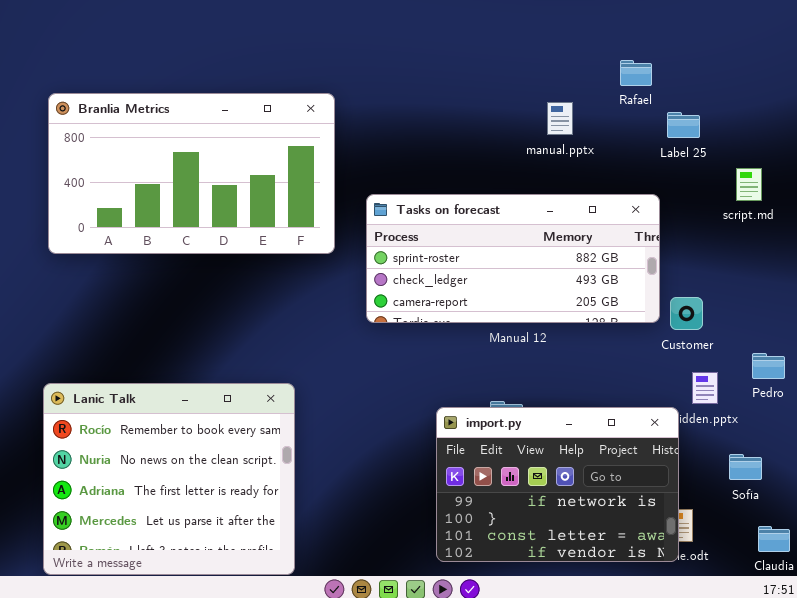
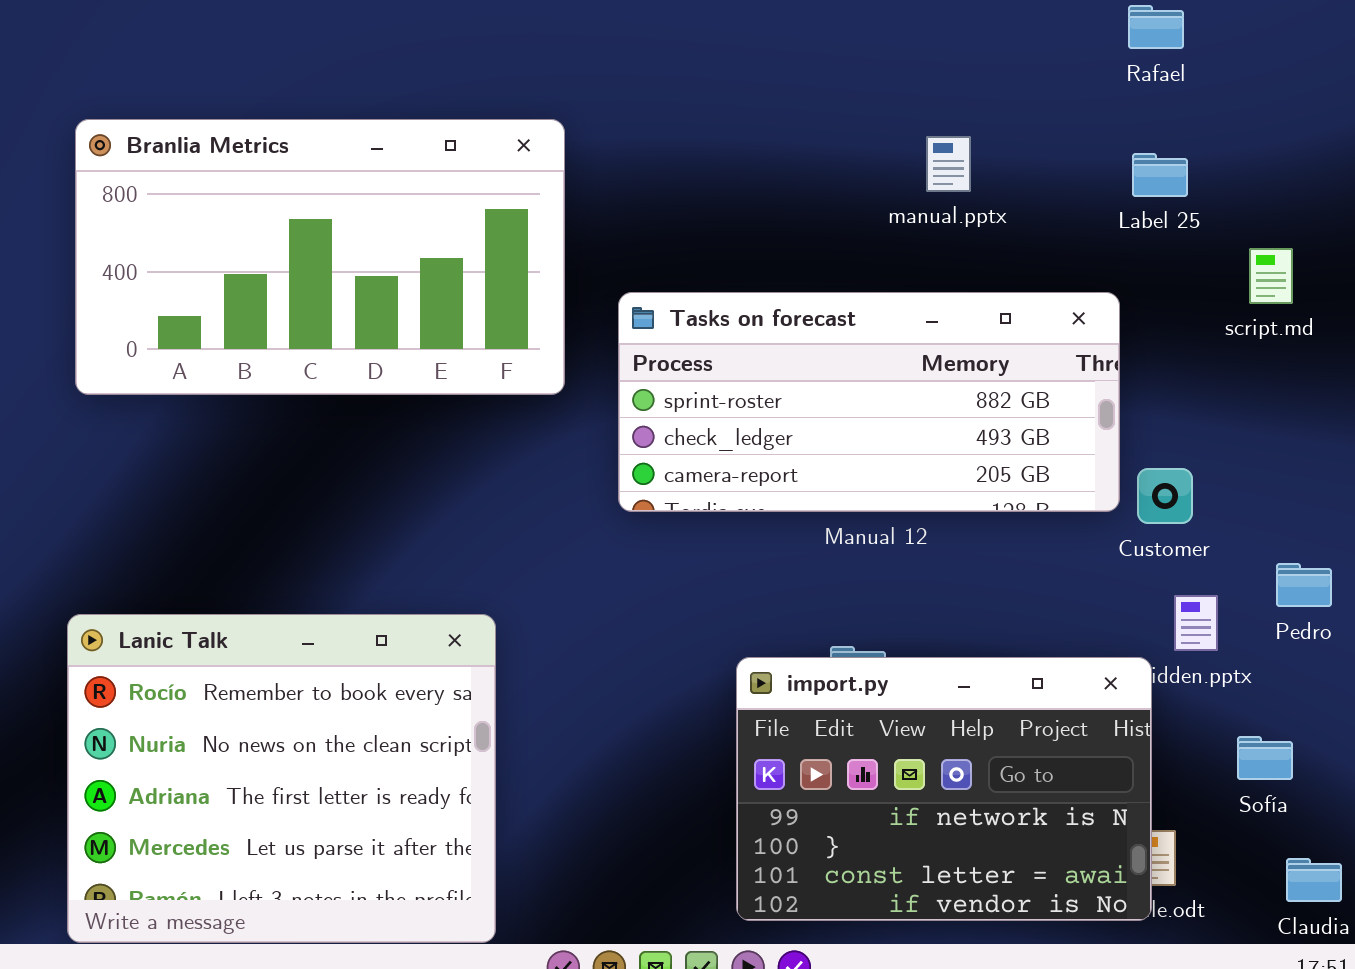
Rafael: [620,60,652,86] -> [1128,5,1184,49], moved

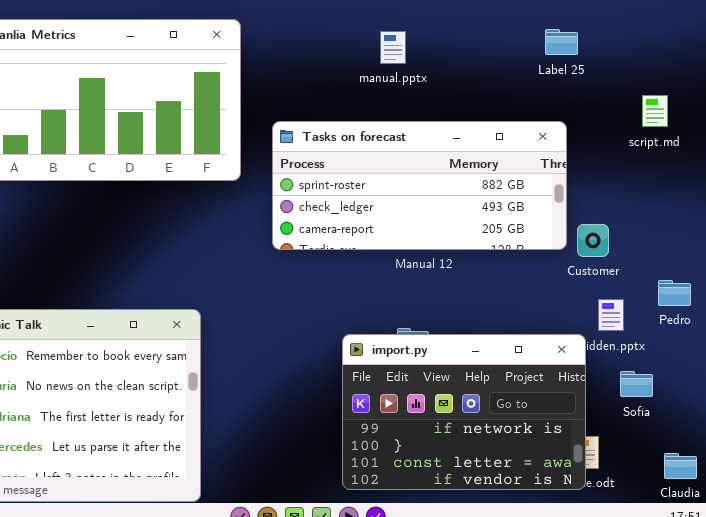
manual.pptx: [926,136,971,192] -> [380,31,406,64], moved
Label 25: [1132,153,1188,197] -> [545,29,578,55], moved
Sofía: [1237,736,1293,780] -> [620,371,653,397], moved

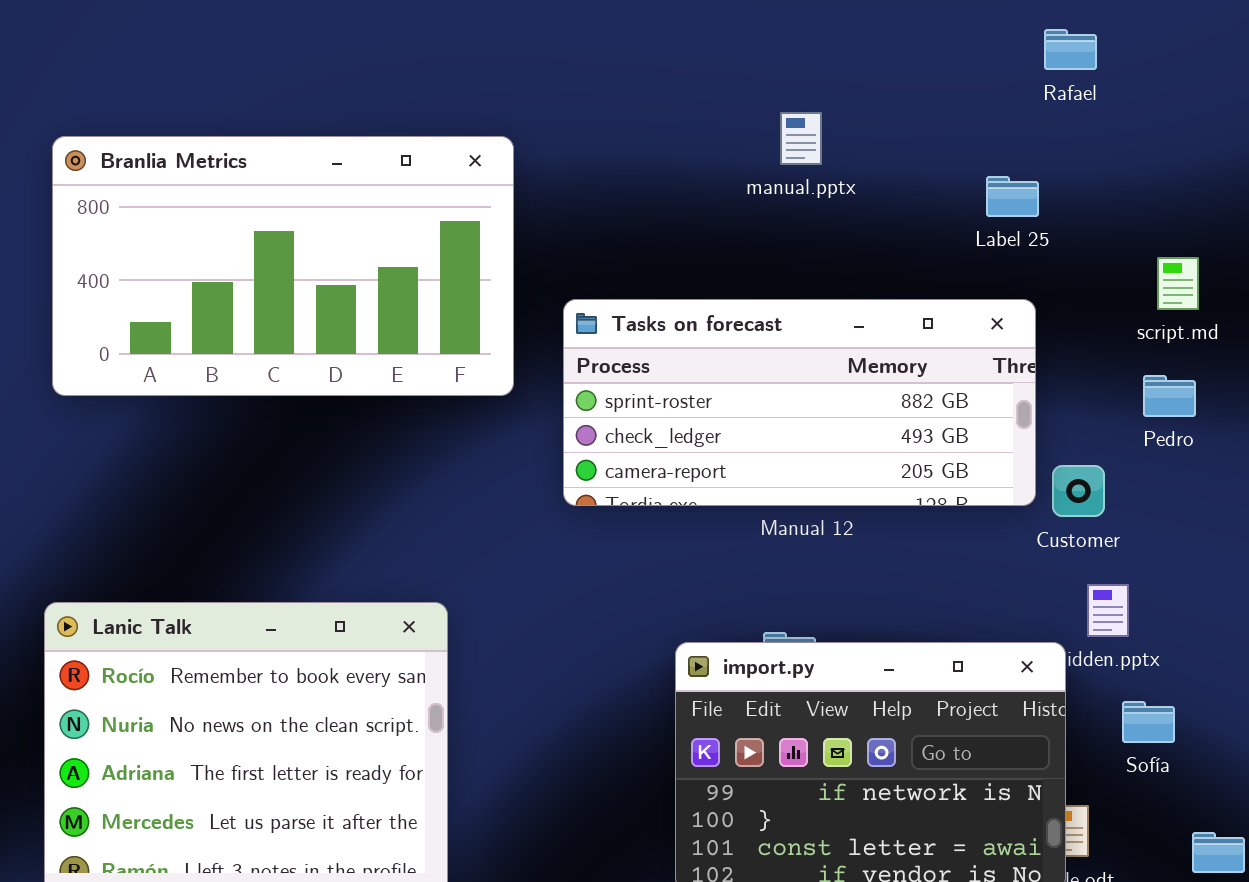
Label 25: [545,29,578,55] -> [986,176,1039,217], moved
manual.pptx: [380,31,406,64] -> [780,112,822,165], moved
Pedro: [658,280,691,306] -> [1143,375,1196,417], moved

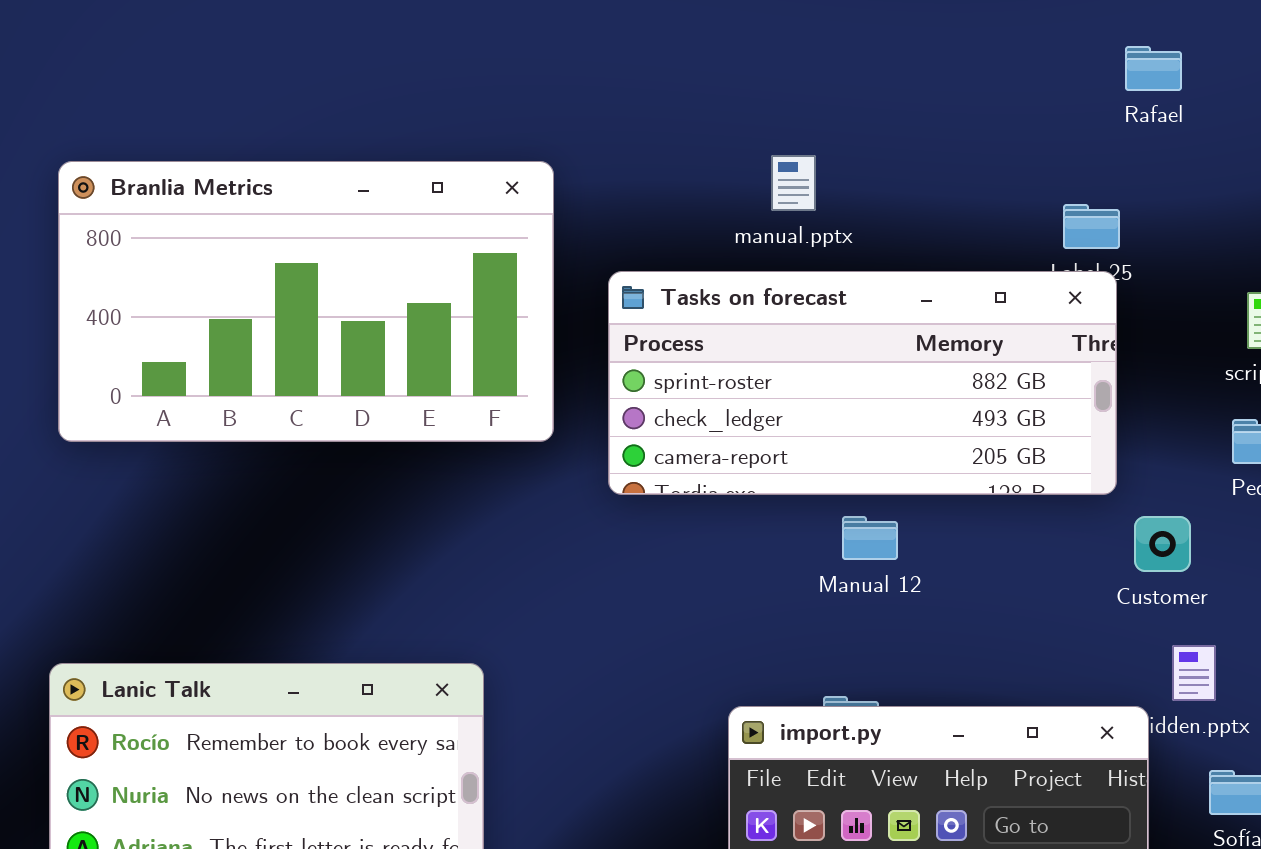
manual.pptx: [780,112,822,165] -> [771,155,816,211], moved
Tasks on forecast: [563,299,1036,506] -> [608,271,1117,495], moved

